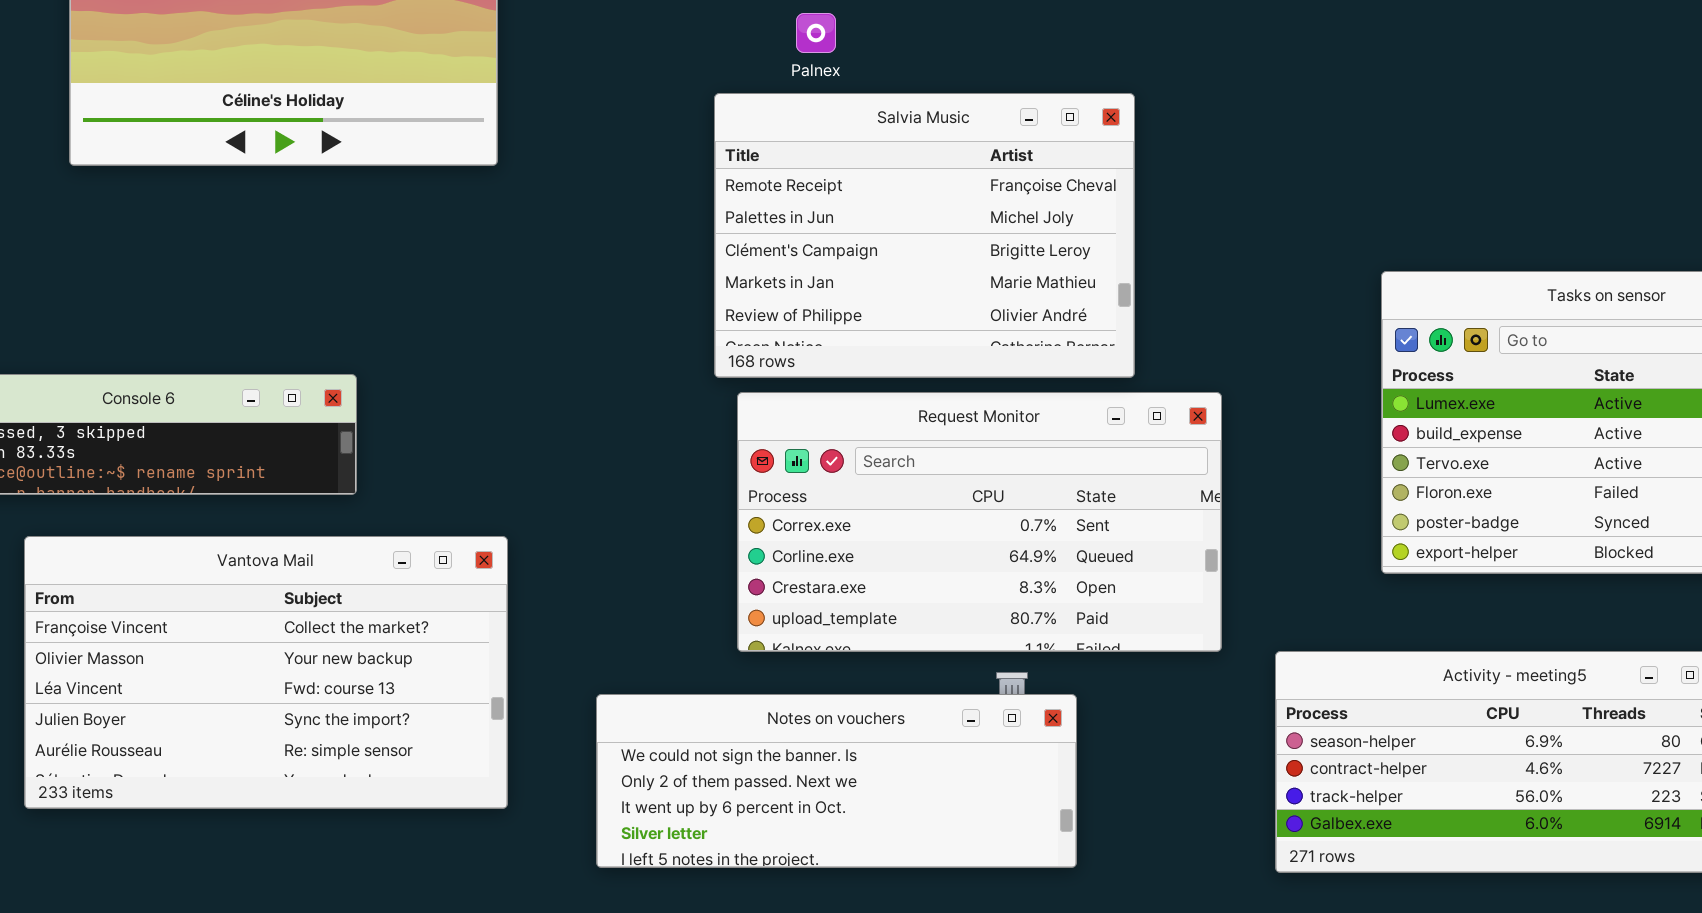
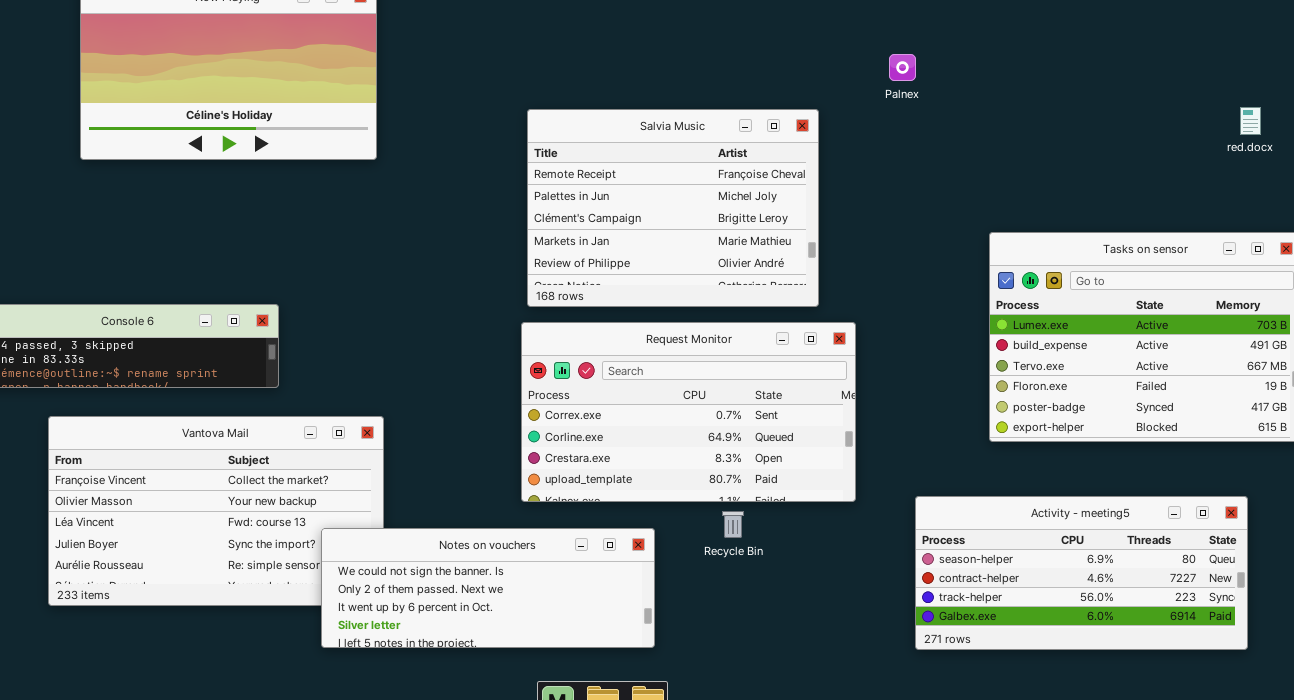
Palnex: [796,13,836,53] -> [889,54,916,81], moved
Request Monitor: [737,392,1222,652] -> [521,322,856,502], moved
Notes on vouchers: [596,694,1077,868] -> [321,528,655,648], moved

